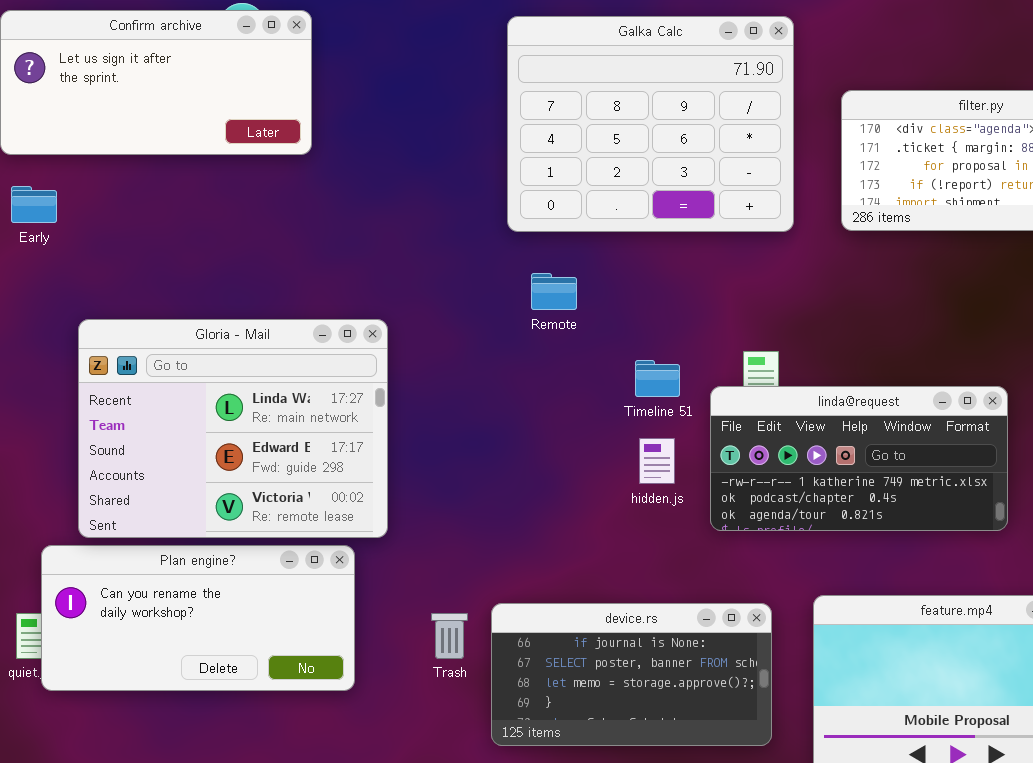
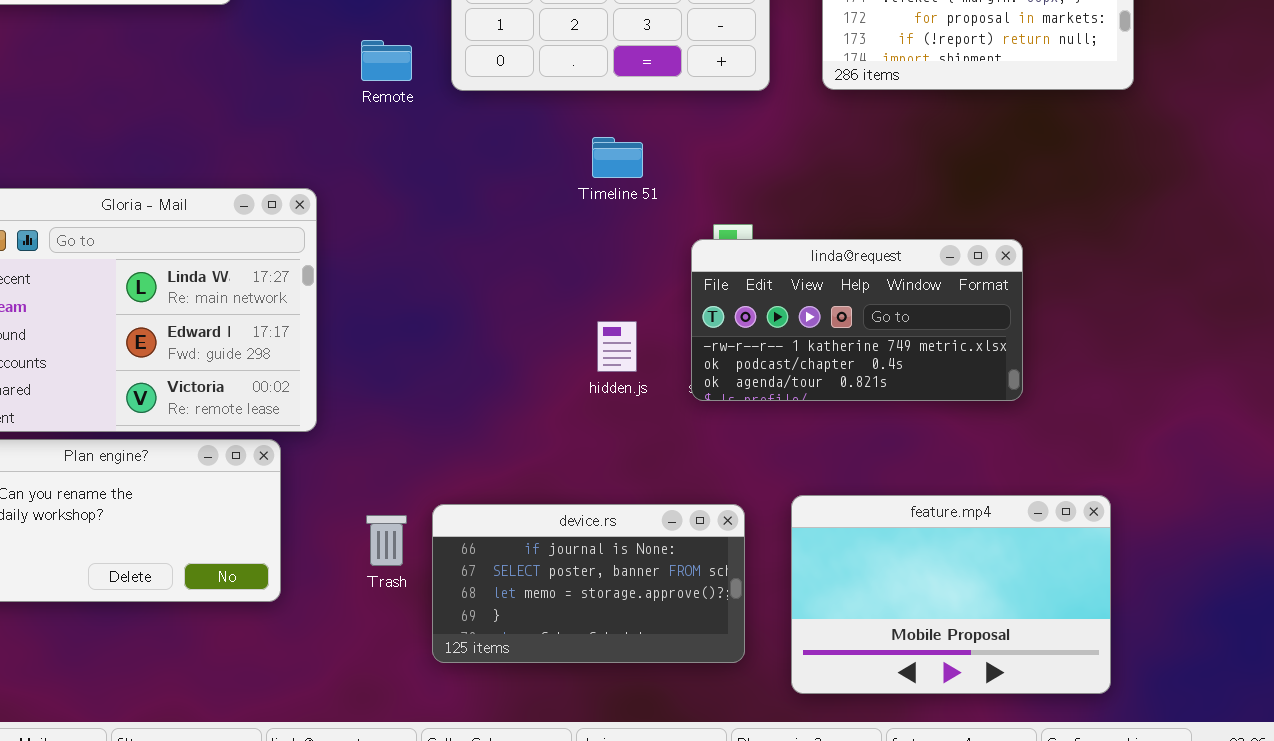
Remote: [531,273,577,310] -> [361,40,412,81], moved
Timeline 51: [635,360,680,397] -> [592,137,643,178], moved
linda@request: [710,386,1008,531] -> [691,239,1023,401], moved

